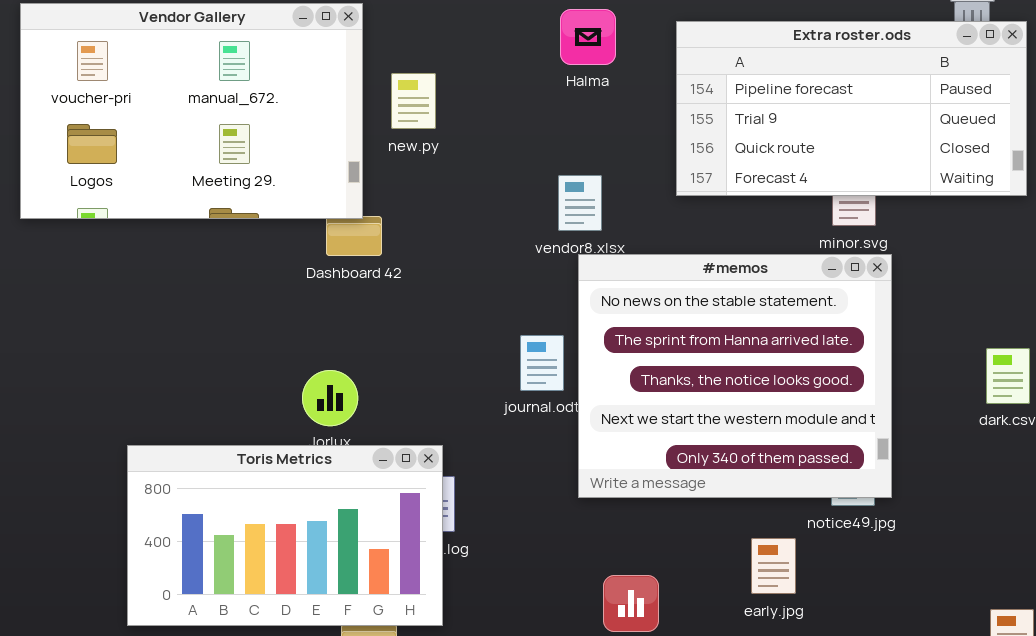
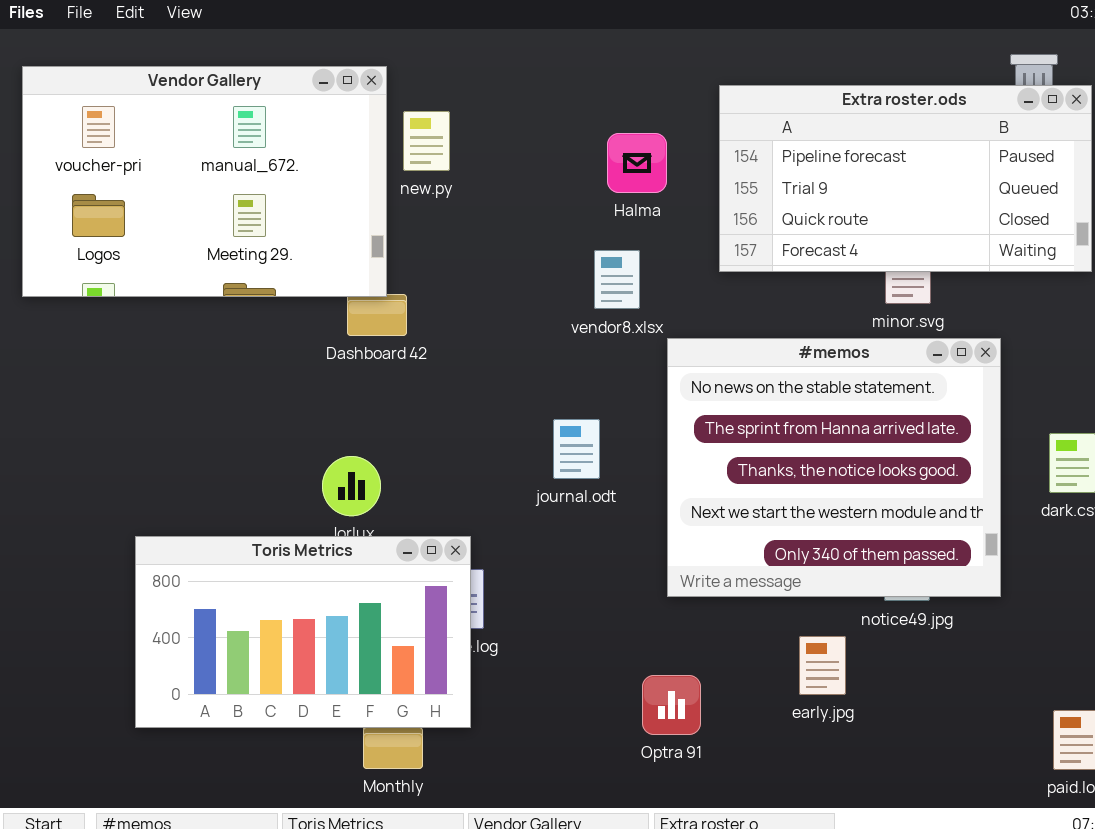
Halma: [560,9,616,65] -> [607,133,667,193], moved
new.py: [391,73,436,129] -> [403,111,450,171], moved
#memos: [578,254,892,498] -> [667,338,1001,597], moved

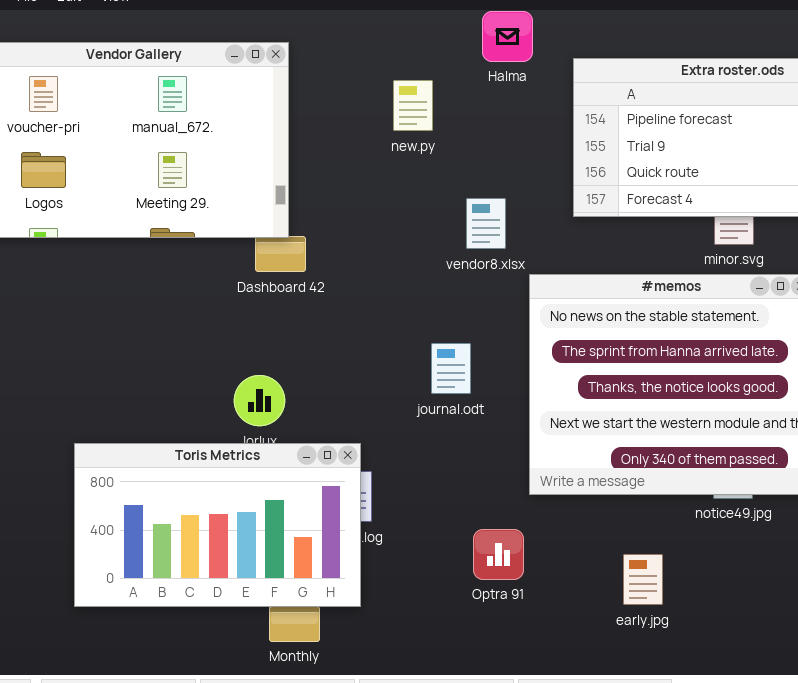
new.py: [403,111,450,171] -> [393,80,433,131], moved
Halma: [607,133,667,193] -> [482,11,533,62], moved
early.jpg: [799,636,846,695] -> [623,554,663,605], moved
Optra 91: [642,675,701,735] -> [473,529,524,580], moved

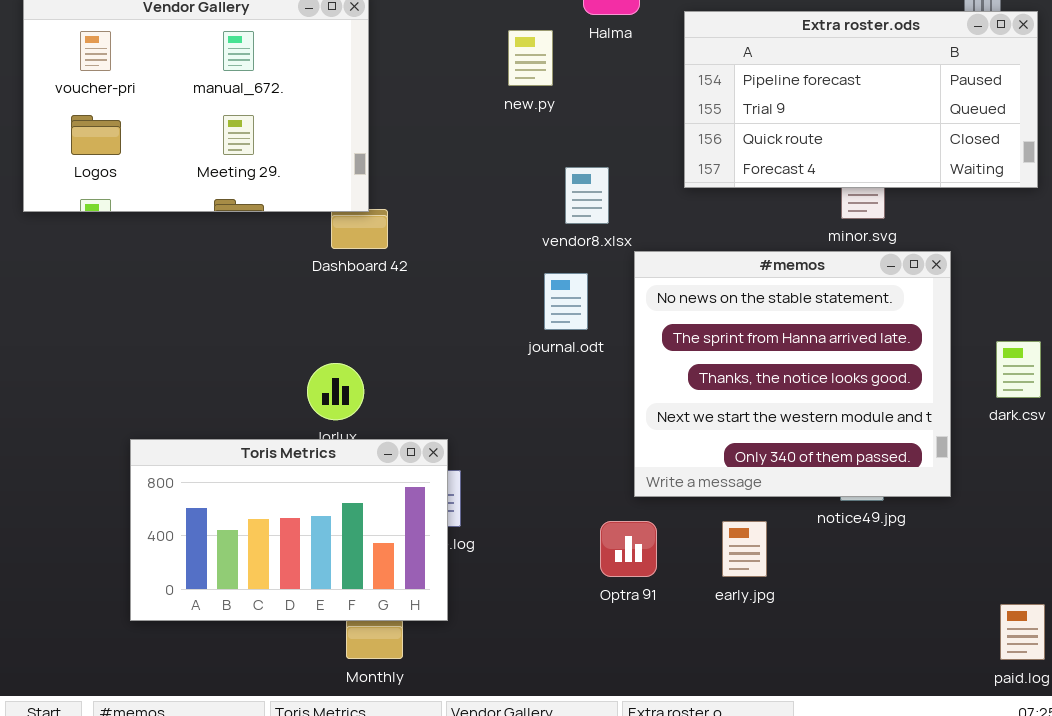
new.py: [393,80,433,131] -> [508,30,553,86], moved
journal.odt: [431,343,471,394] -> [544,273,588,330], moved
Optra 91: [473,529,524,580] -> [600,521,657,577], moved
early.jpg: [623,554,663,605] -> [722,521,767,577], moved

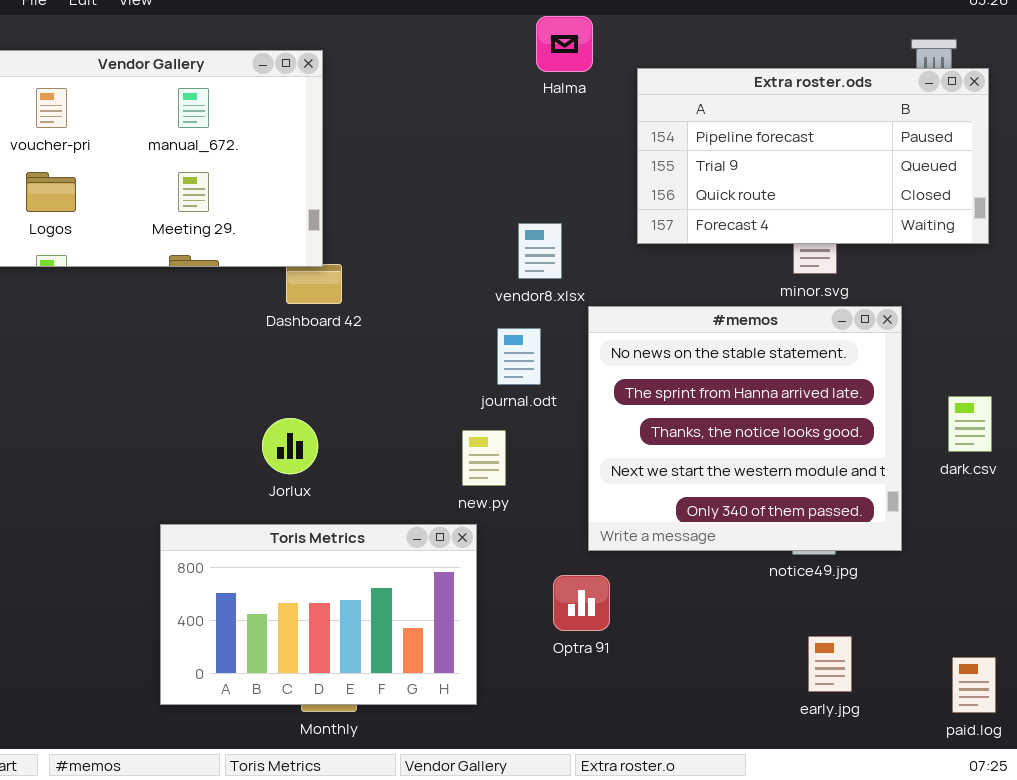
new.py: [508,30,553,86] -> [462,430,506,486], moved
Toris Metrics: [130,439,448,621] -> [160,524,477,705], moved
early.jpg: [722,521,767,577] -> [808,636,852,692], moved

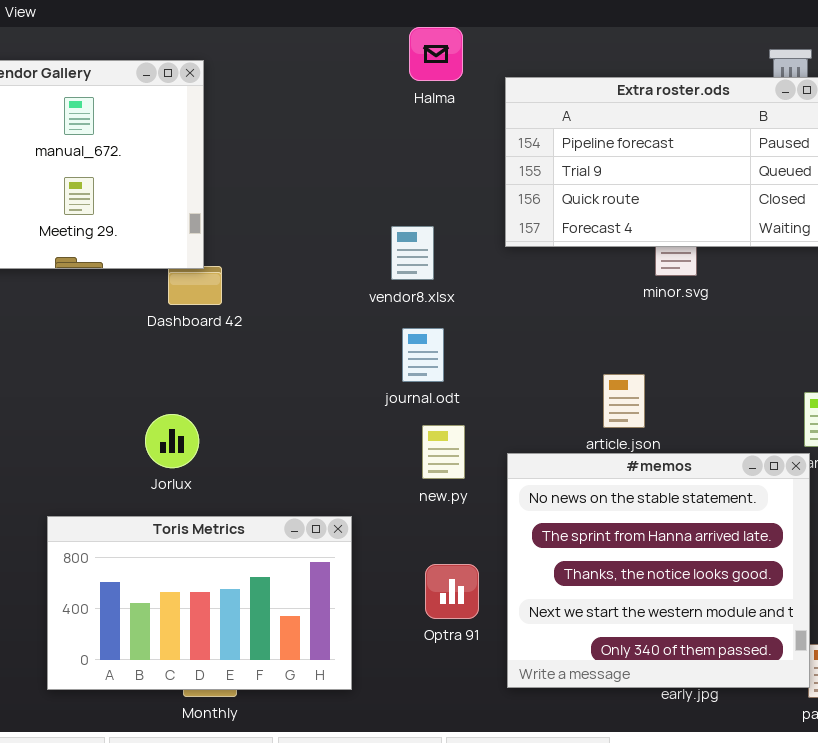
#memos: [588,306,902,551] -> [507,453,810,688], moved
journal.odt: [497,328,541,385] -> [402,328,444,382], moved
new.py: [462,430,506,486] -> [422,425,465,479], moved

